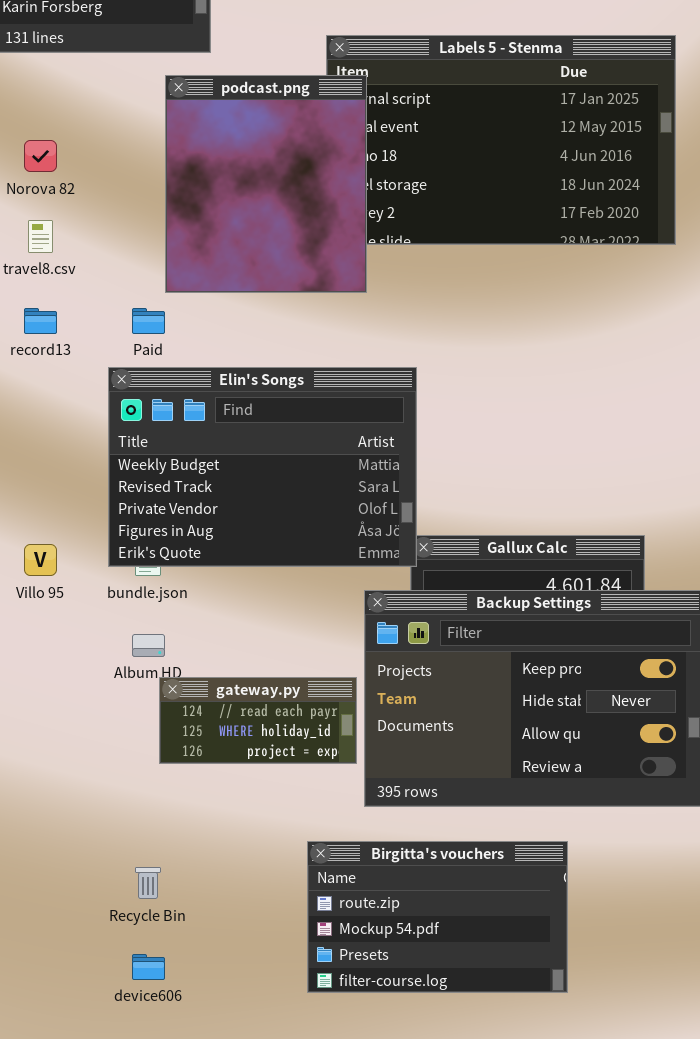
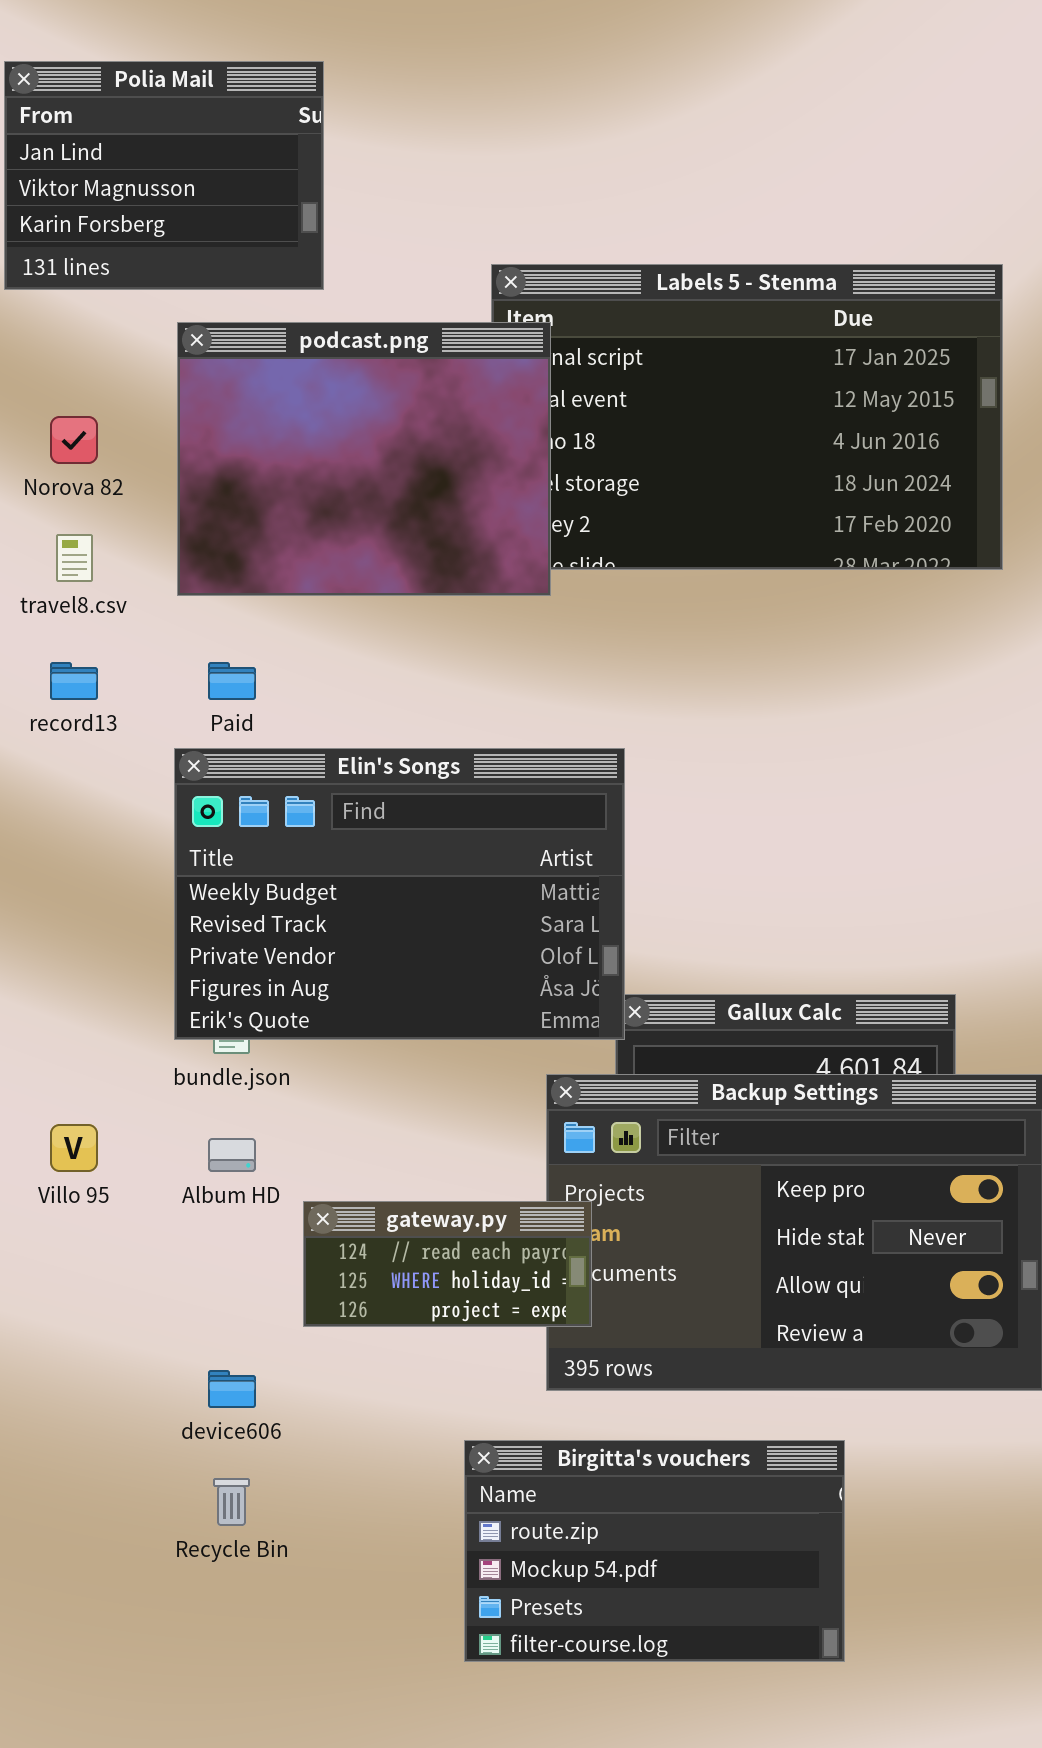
podcast.png: [165,75,367,293] -> [177,322,551,596], resized
Villo 95: [24,544,57,576] -> [50,1124,98,1172], moved
gateway.py: [159,677,357,764] -> [303,1201,592,1327], moved
device606: [132,954,165,980] -> [208,1370,256,1408], moved

